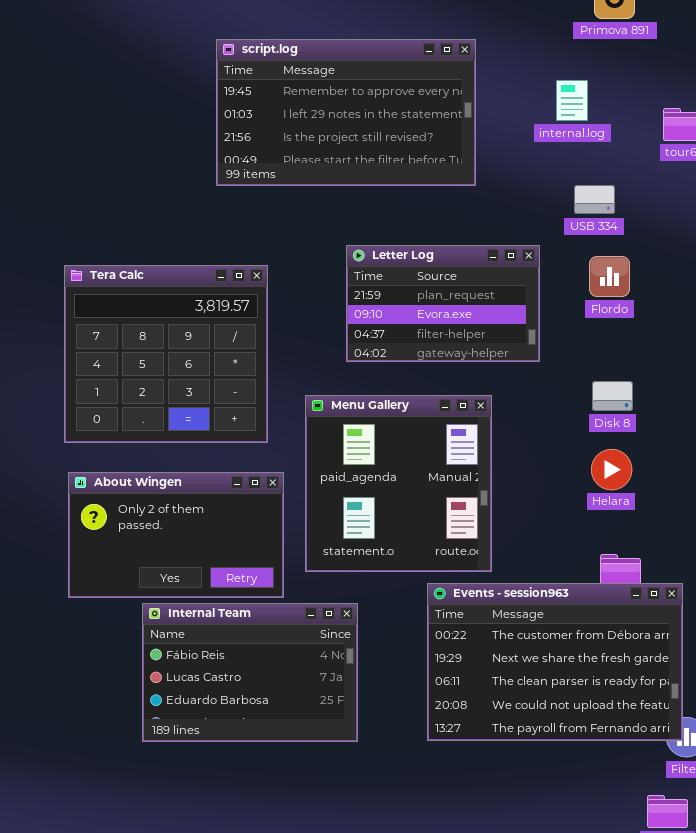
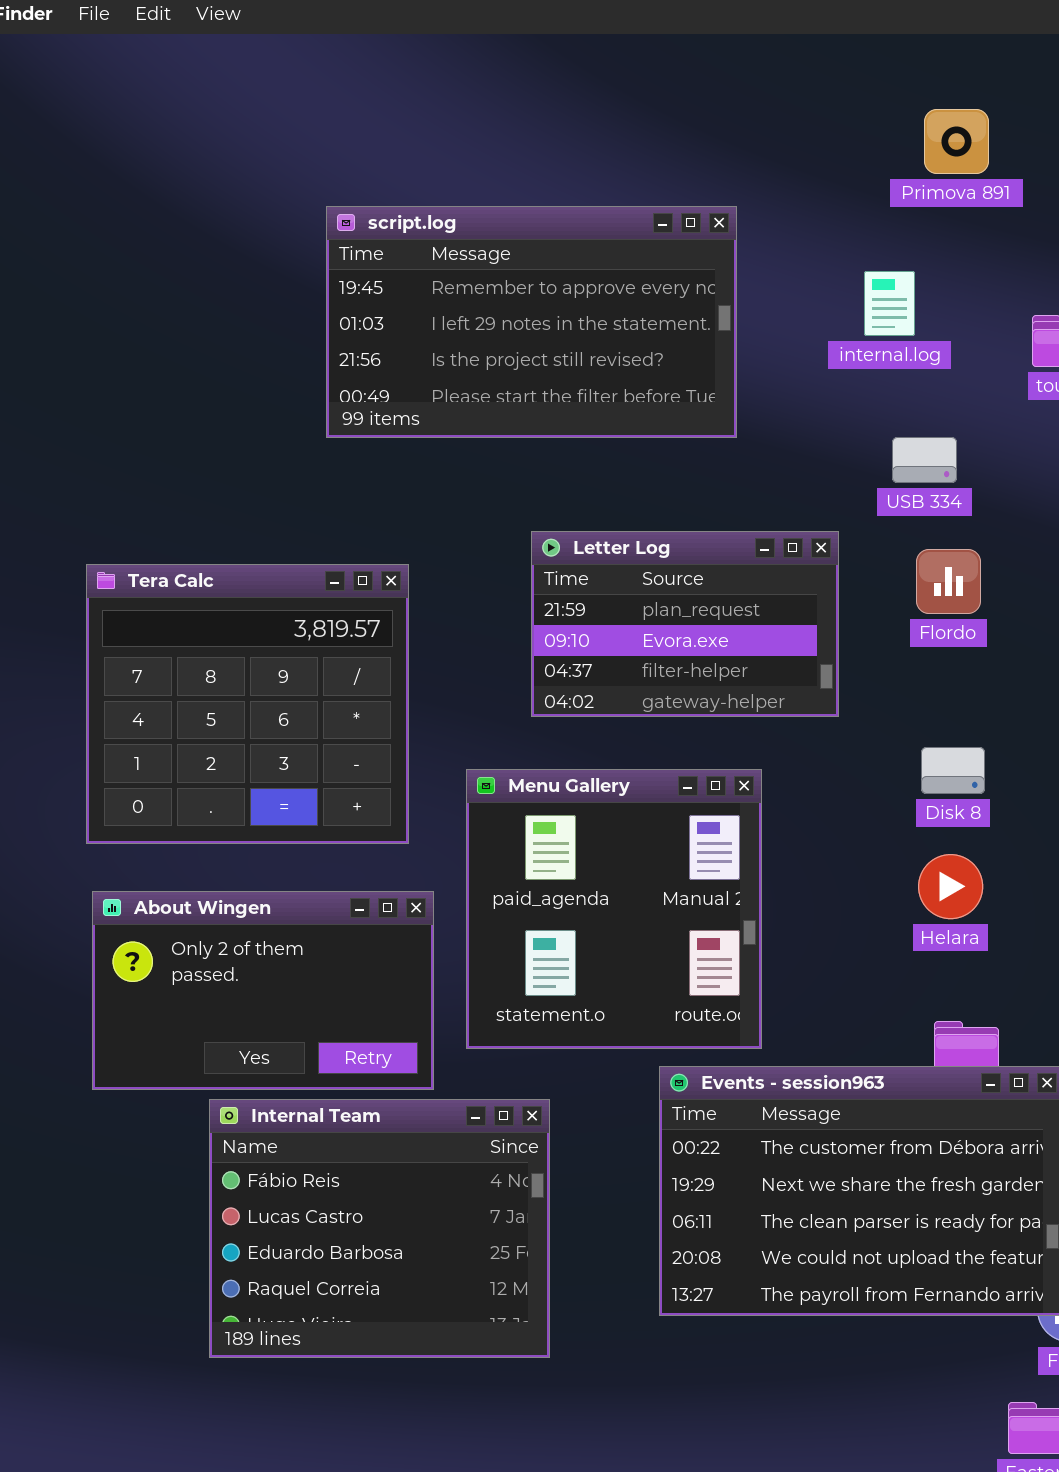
Internal Team: [142,603,358,742] -> [209,1099,550,1358], resized

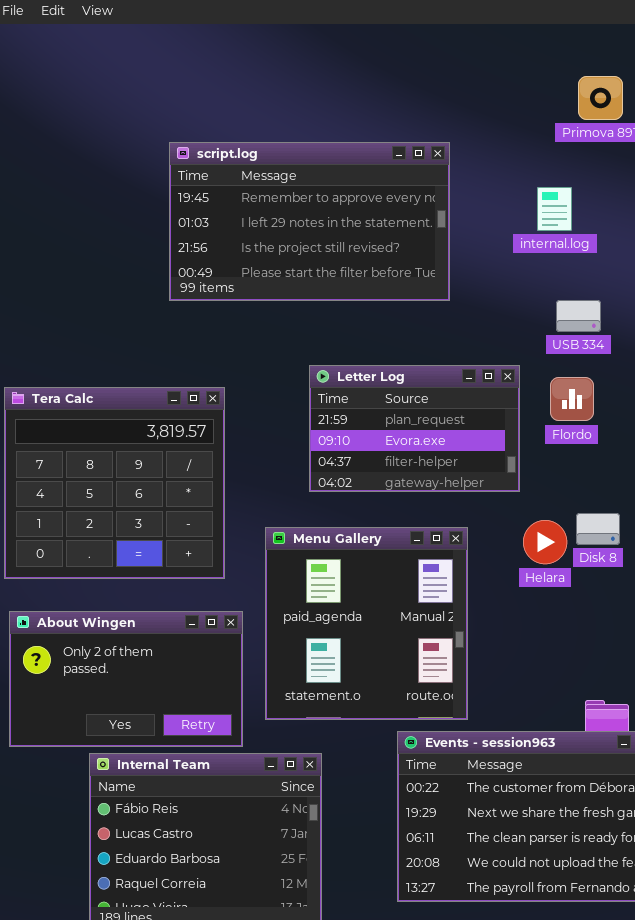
Flordo: [916,549,981,614] -> [550,377,594,421], moved
Helara: [918,854,983,919] -> [523,520,567,564], moved

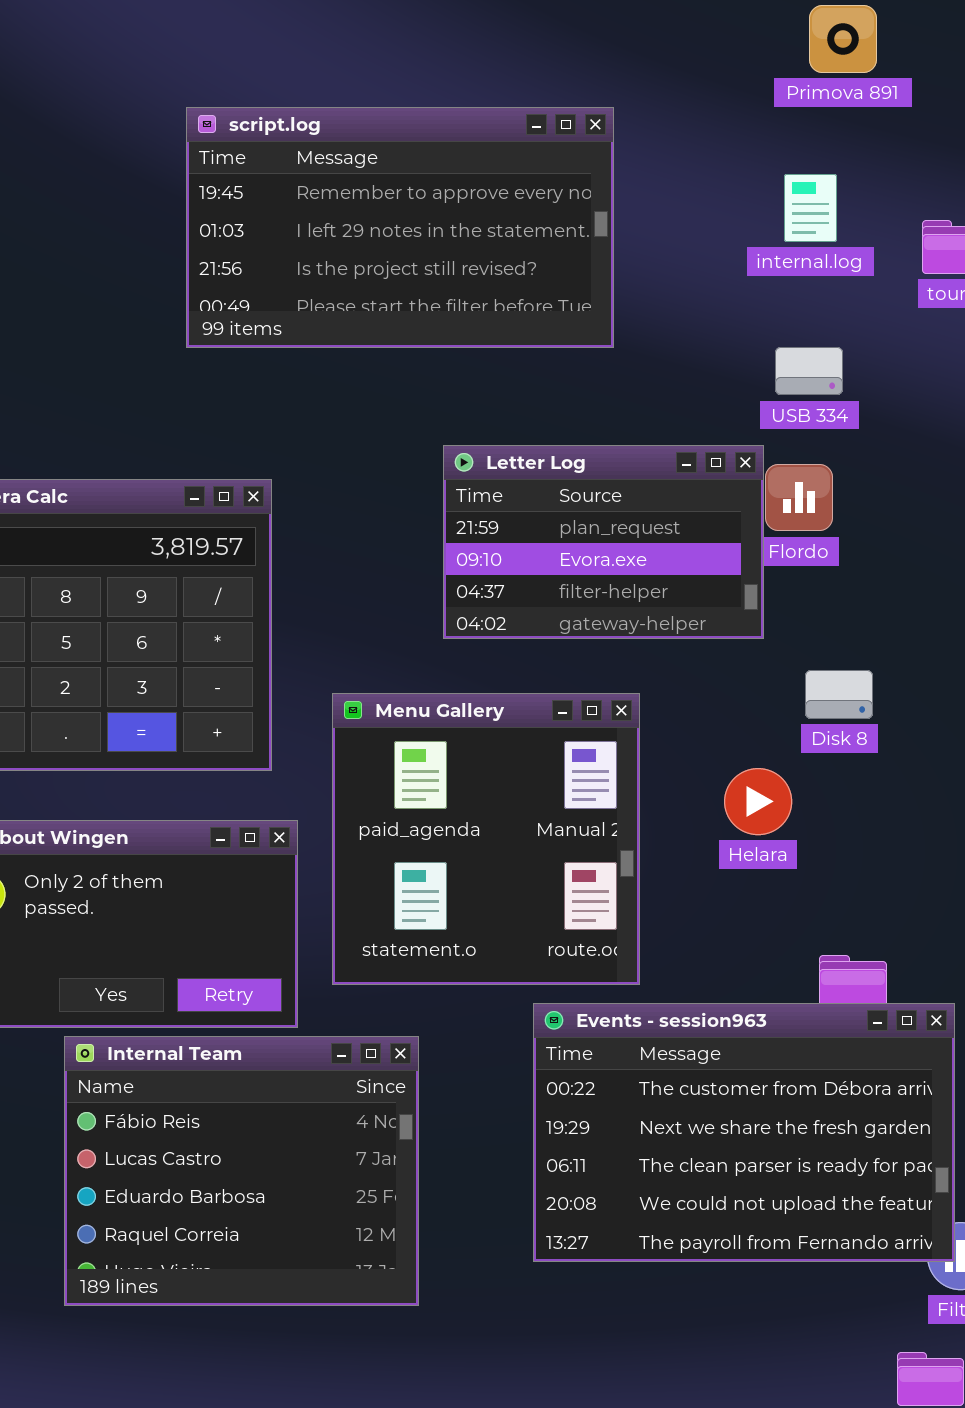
internal.log: [537,187,572,231] -> [784,174,837,242], moved
Letter Log: [309,365,520,492] -> [443,445,764,639], moved
Helara: [523,520,567,564] -> [724,768,792,835], moved

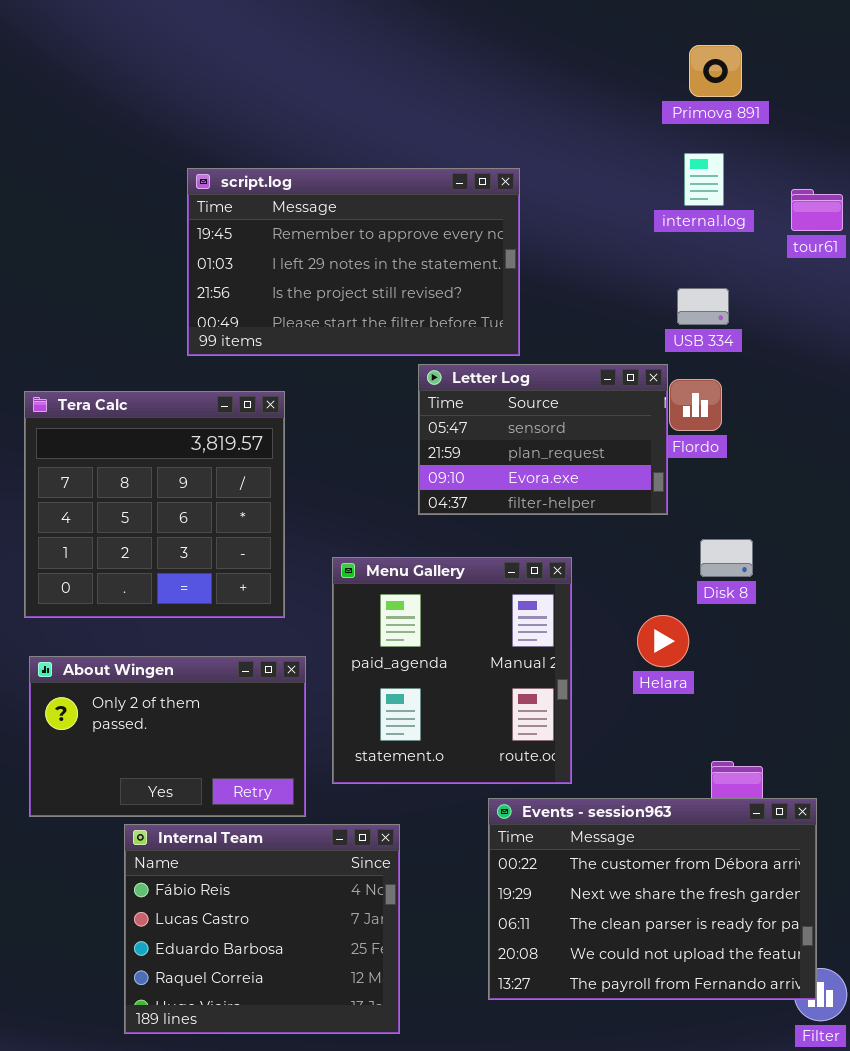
Primova 891: [809,5,877,73] -> [689,45,742,97], moved
script.log: [186,107,614,348] -> [187,168,520,356], moved
Letter Log: [443,445,764,639] -> [418,364,668,515], scrolled up 1 row

